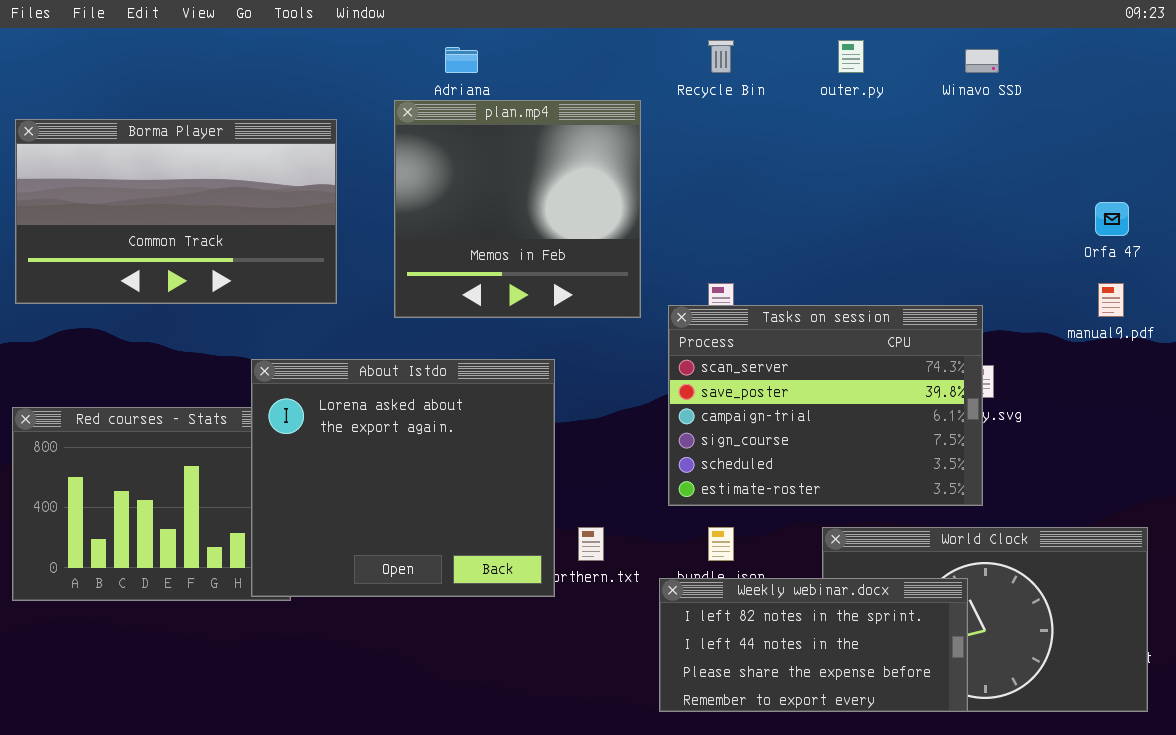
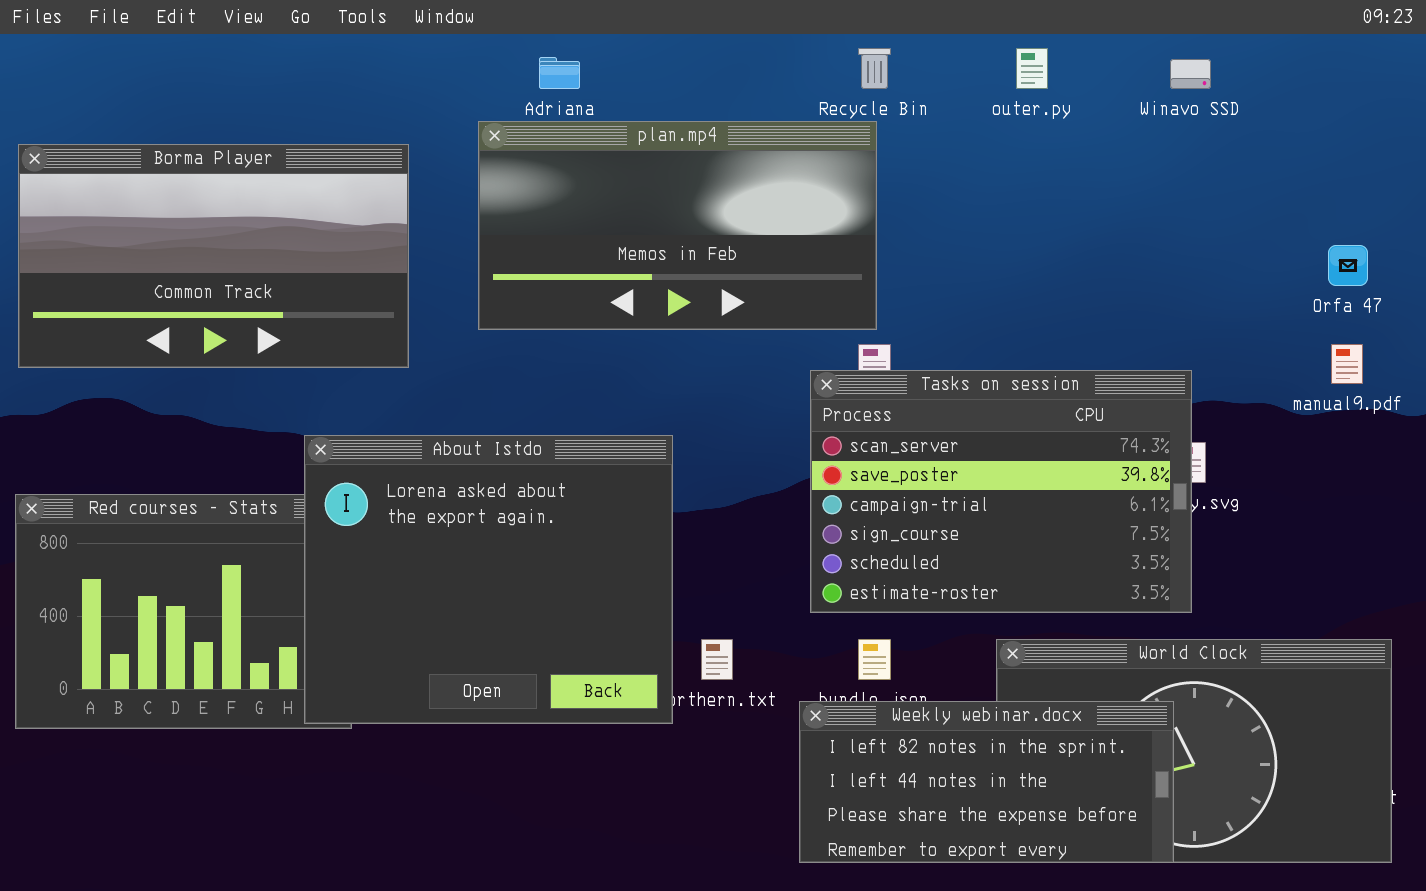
plan.mp4: [394,100,641,318] -> [478,121,877,330], resized

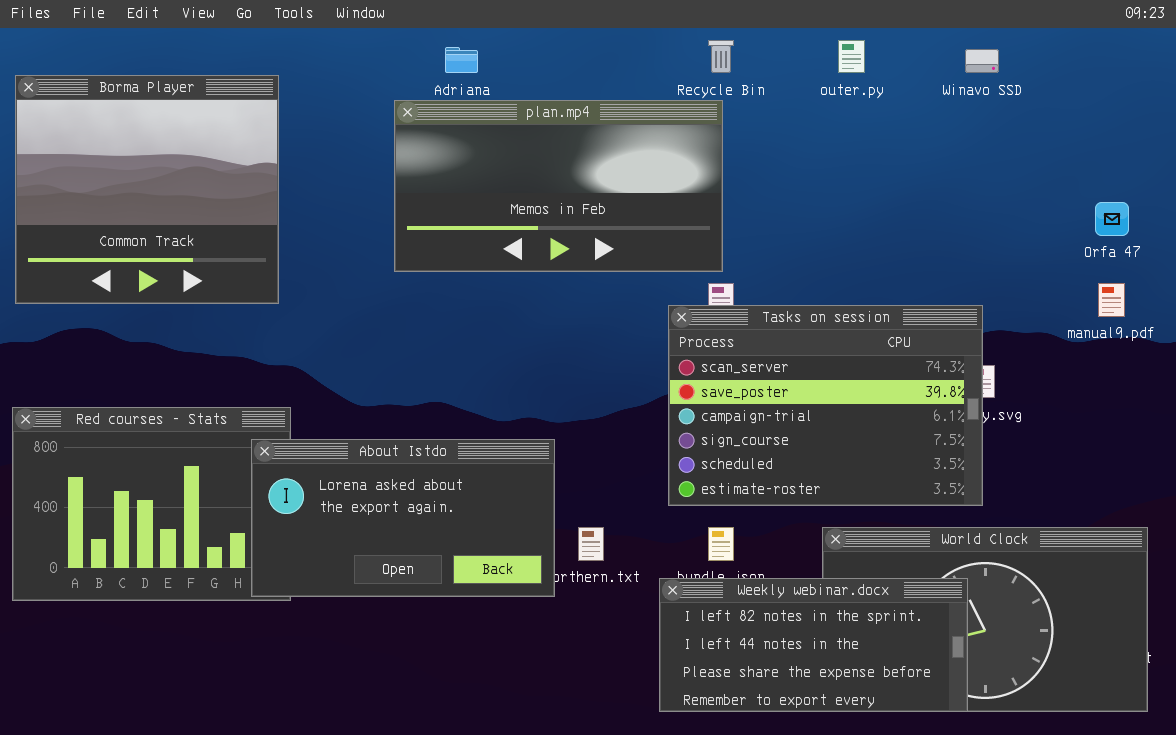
Borma Player: [18,144,409,368] -> [15,75,279,304], resized
About Istdo: [304,435,673,724] -> [251,439,555,597], resized

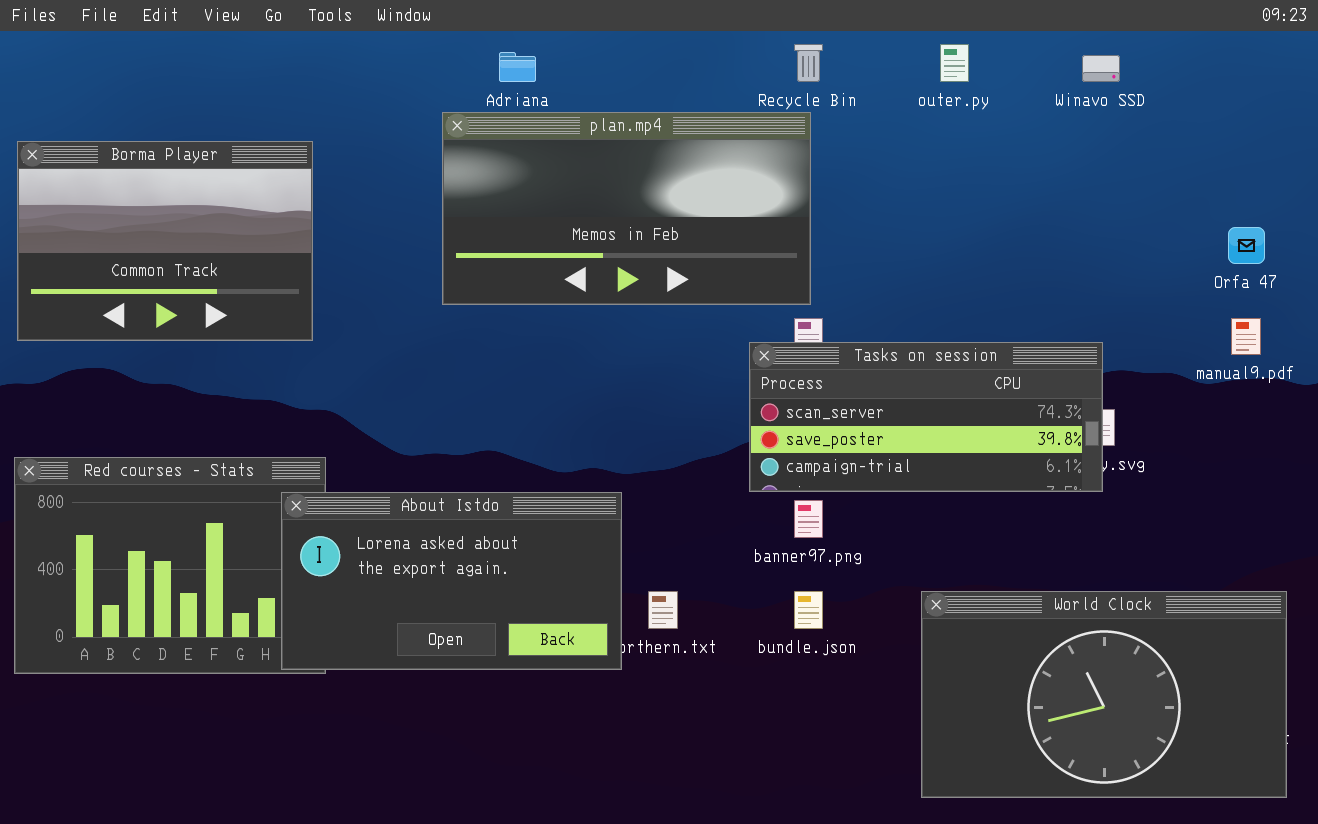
Borma Player: [15,75,279,304] -> [17,141,313,341], resized
Tasks on session: [668,305,983,506] -> [749,342,1103,492], resized
Weekly webinar.docx: [659,578,968,712] -> none, closed

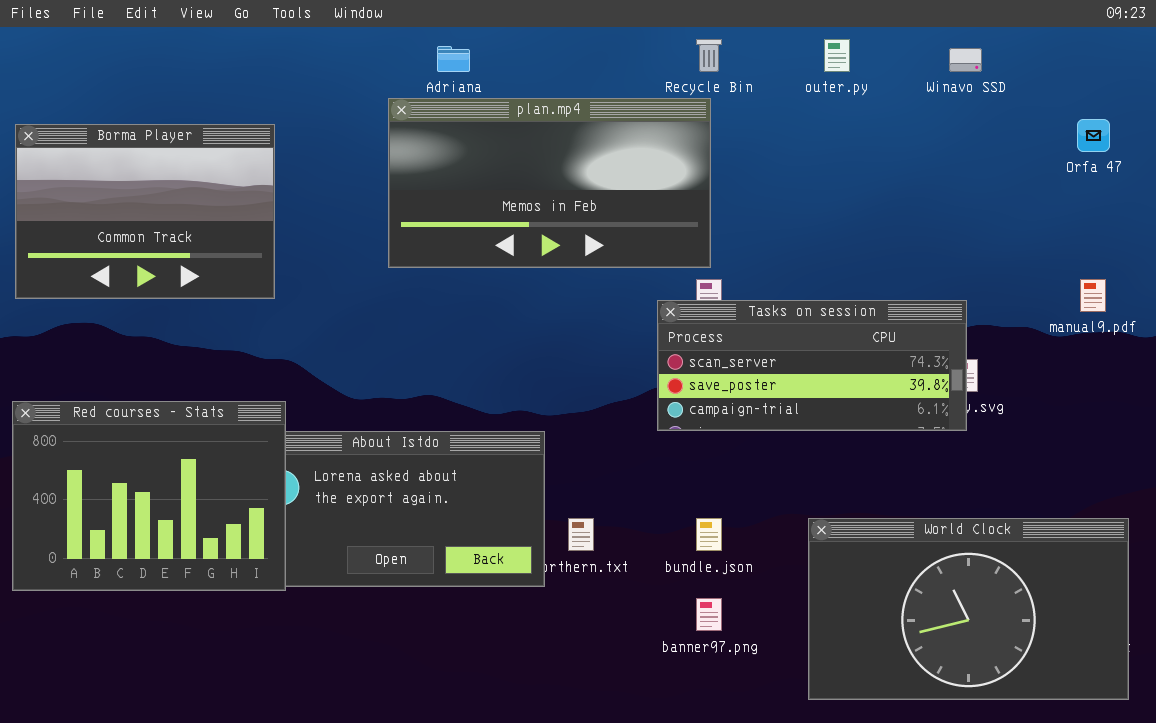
Orfa 47: [1228,227,1265,264] -> [1077,119,1110,152], moved
Red courses - Stats: [14,457,326,674] -> [12,401,286,591], raised
banner97.png: [794,500,823,538] -> [696,598,722,631], moved

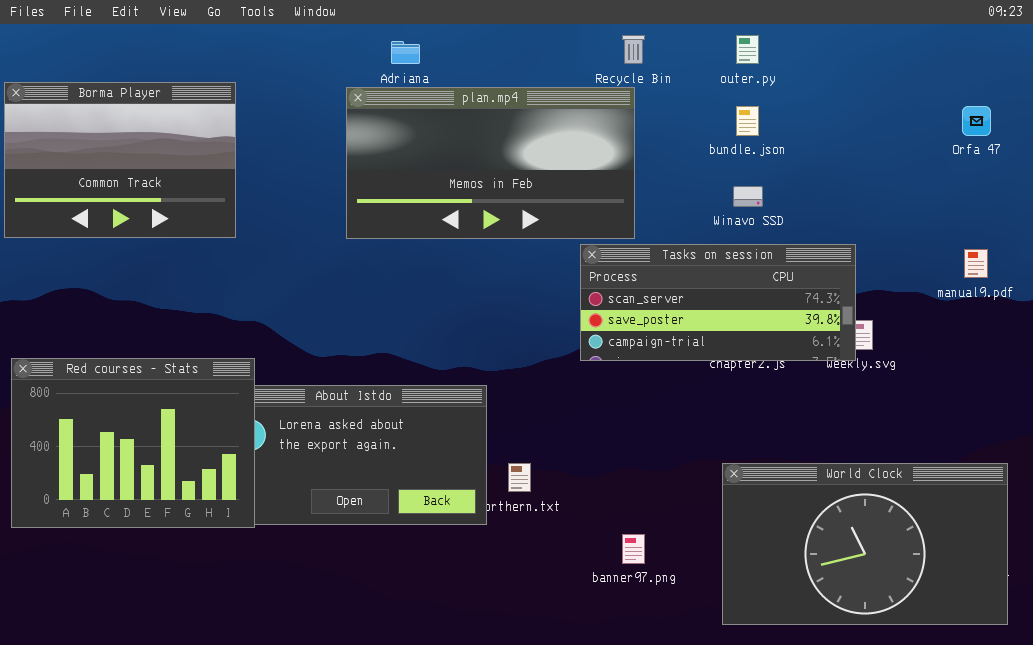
Winavo SSD: [949,48,982,72] -> [733,186,763,207], moved
Borma Player: [15,124,275,299] -> [4,82,236,238], moved
Tasks on session: [657,300,967,431] -> [580,244,856,361], moved
bundle.json: [696,518,722,551] -> [736,106,759,136], moved

